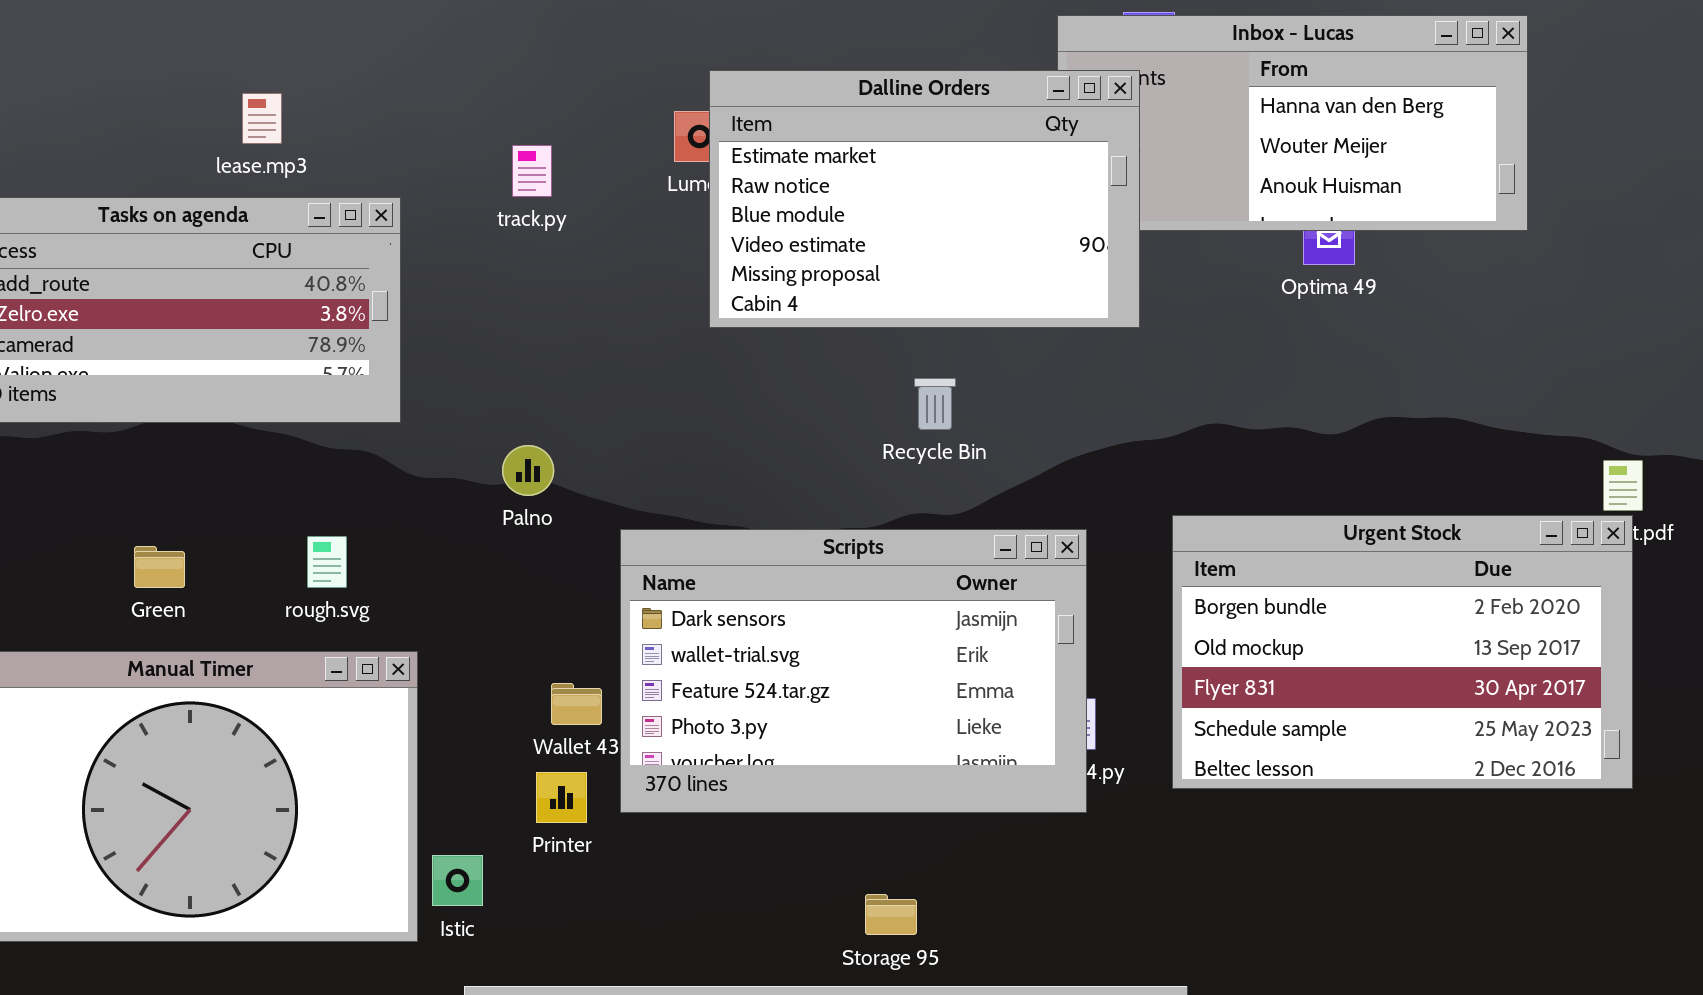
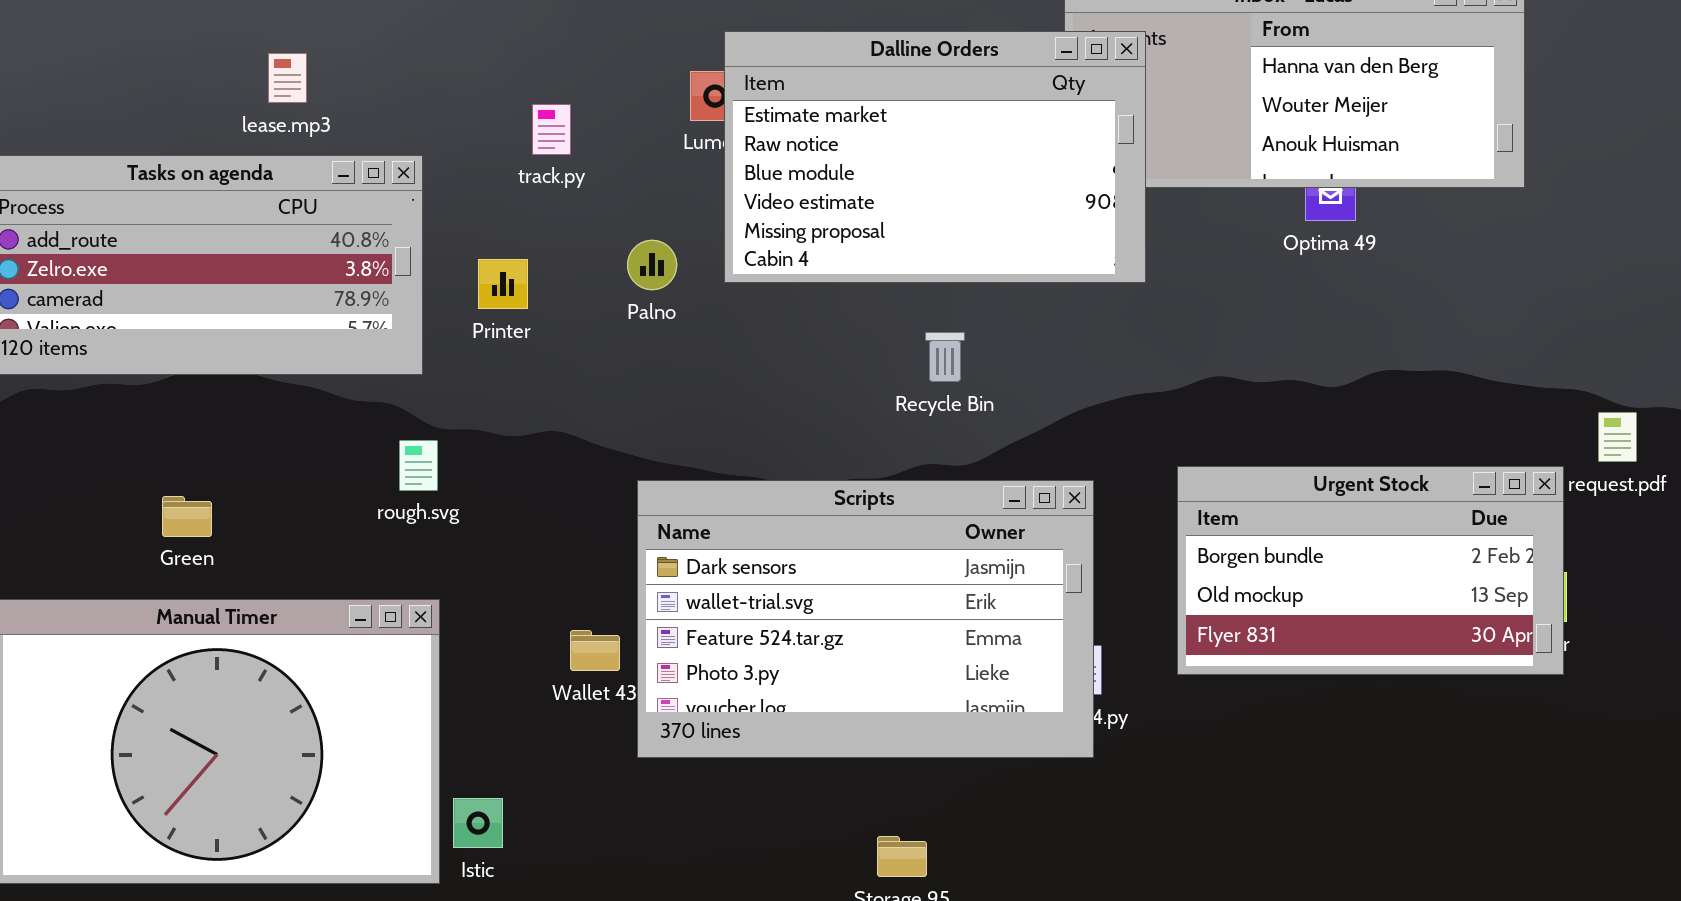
Palno: [502,445,554,496] -> [627,240,677,290], moved
Urgent Stock: [1172,515,1633,789] -> [1177,466,1564,675], resized
rough.svg: [307,536,347,588] -> [399,440,438,491], moved
Printer: [536,772,587,823] -> [478,259,528,309], moved

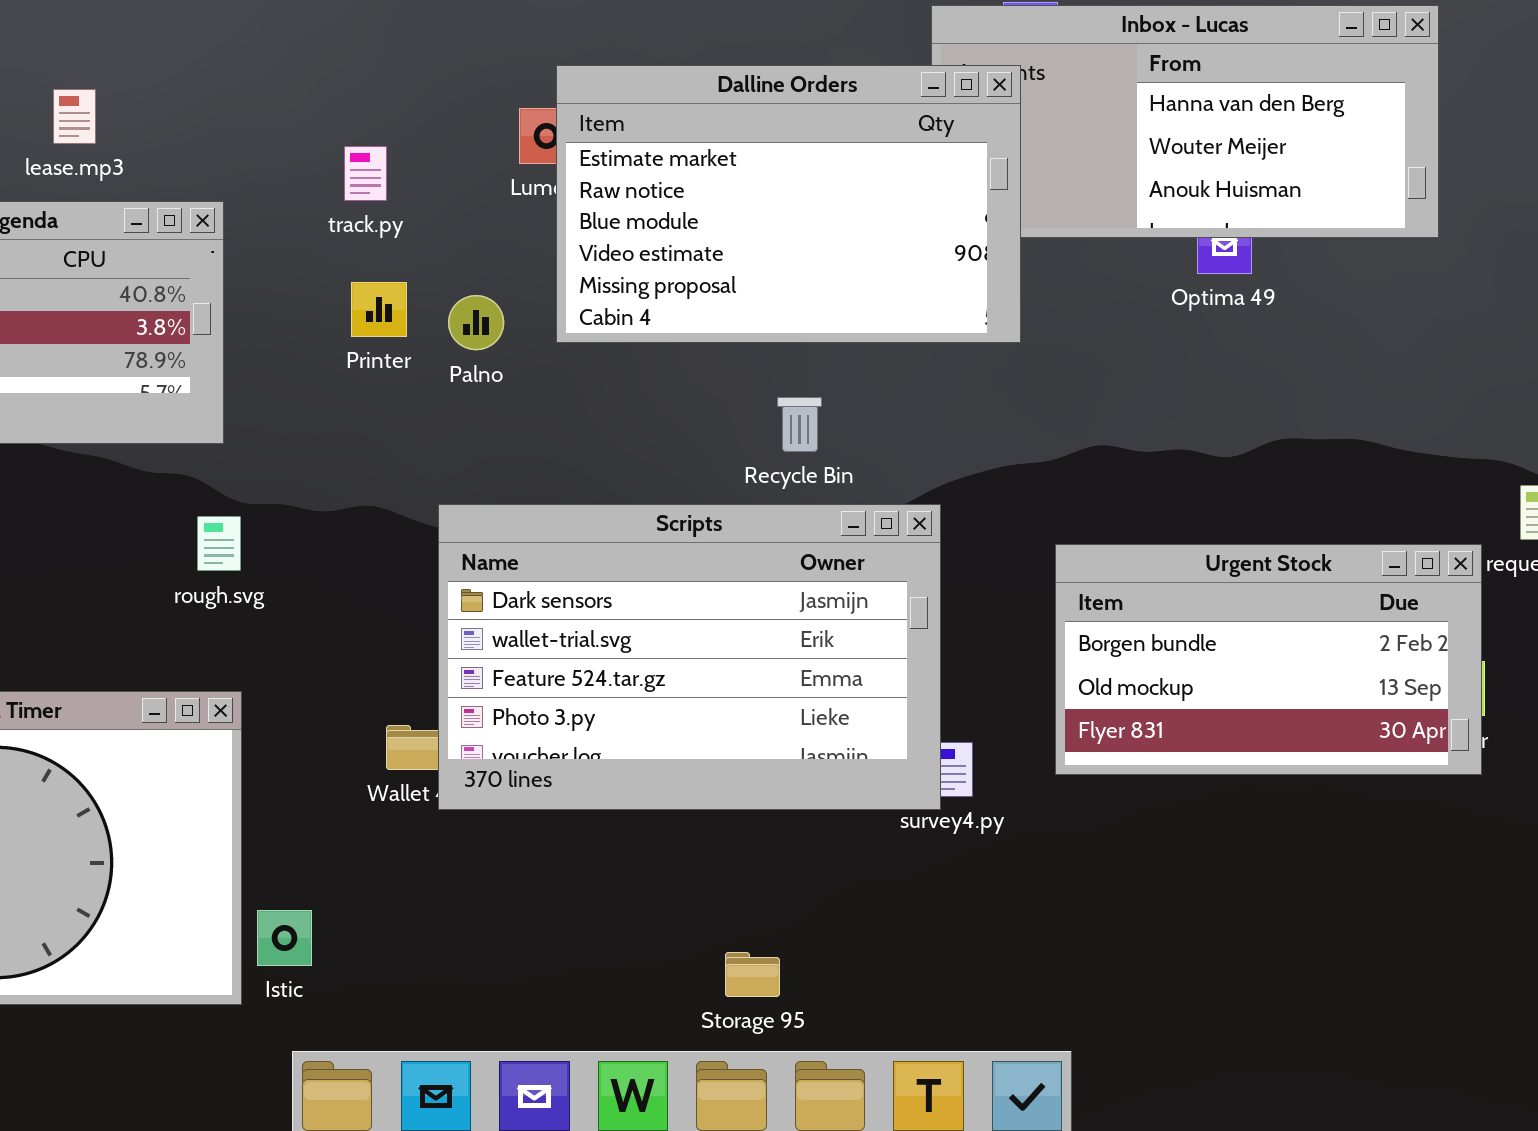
Printer: [478,259,528,309] -> [351,282,407,337], moved
Scripts: [637,480,1094,758] -> [438,504,941,810], moved

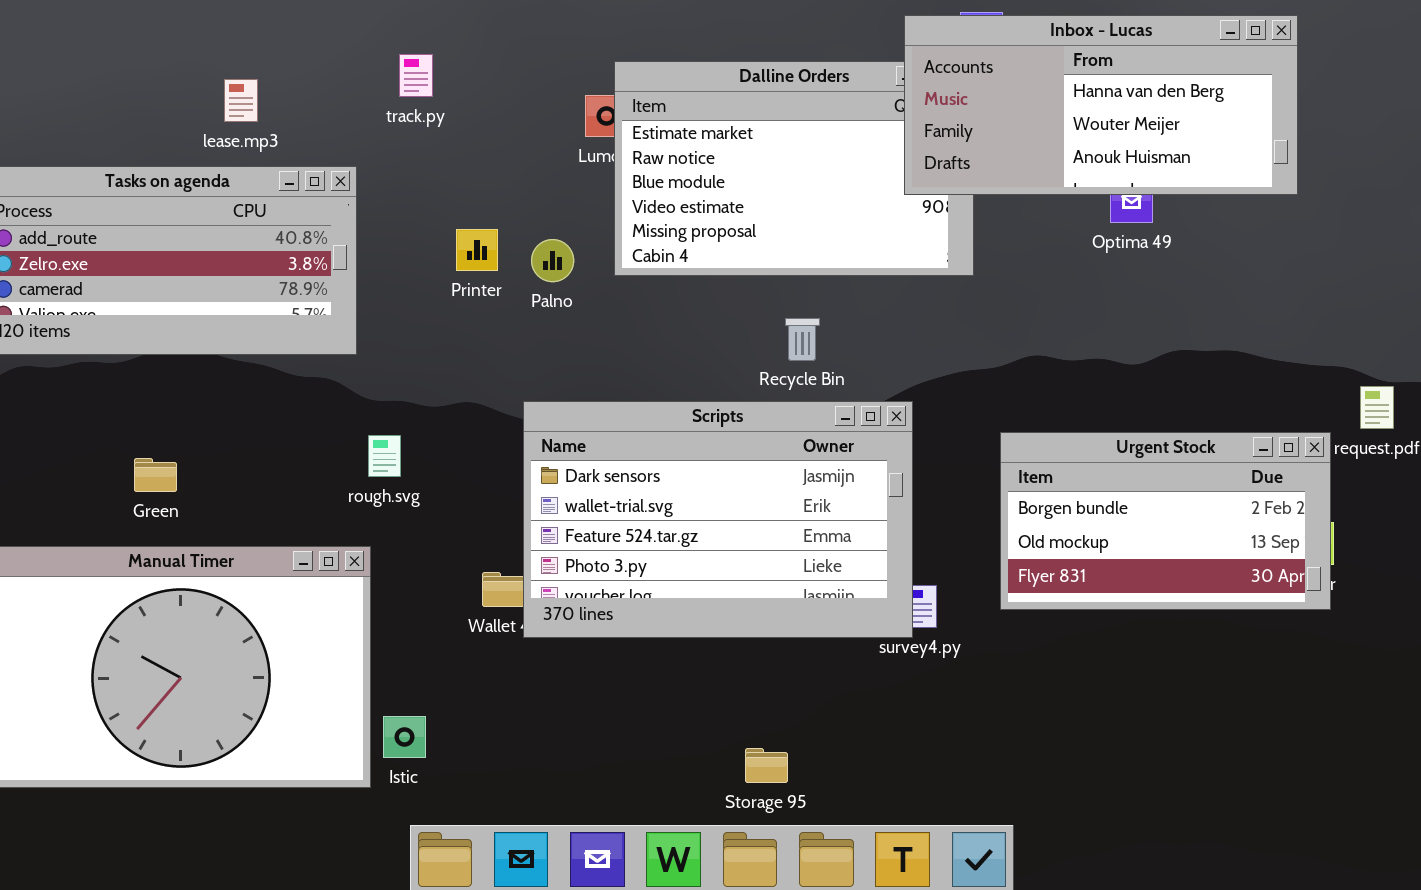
Inbox - Lucas: [931,5,1439,238] -> [904,15,1298,195], raised
track.py: [344,146,387,201] -> [399,54,433,97], moved
rough.svg: [197,516,241,571] -> [368,435,401,477], moved

